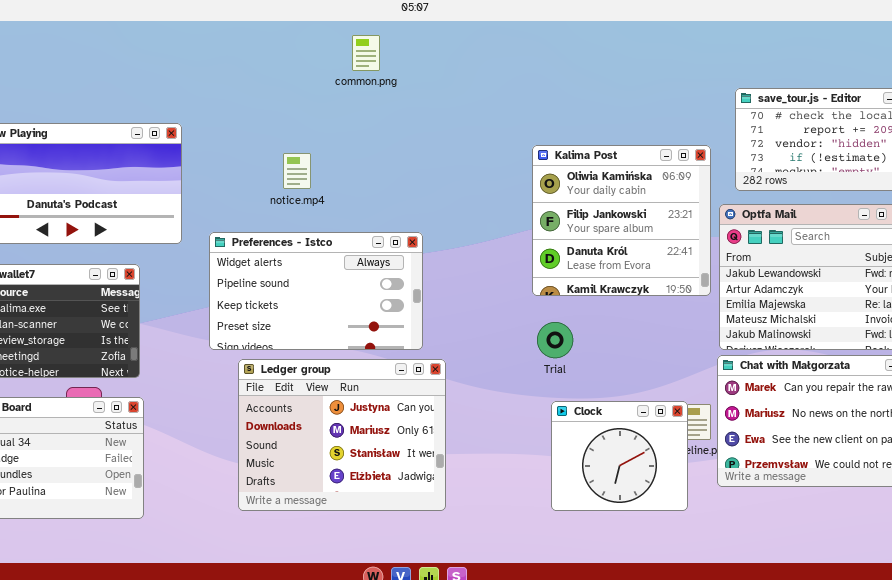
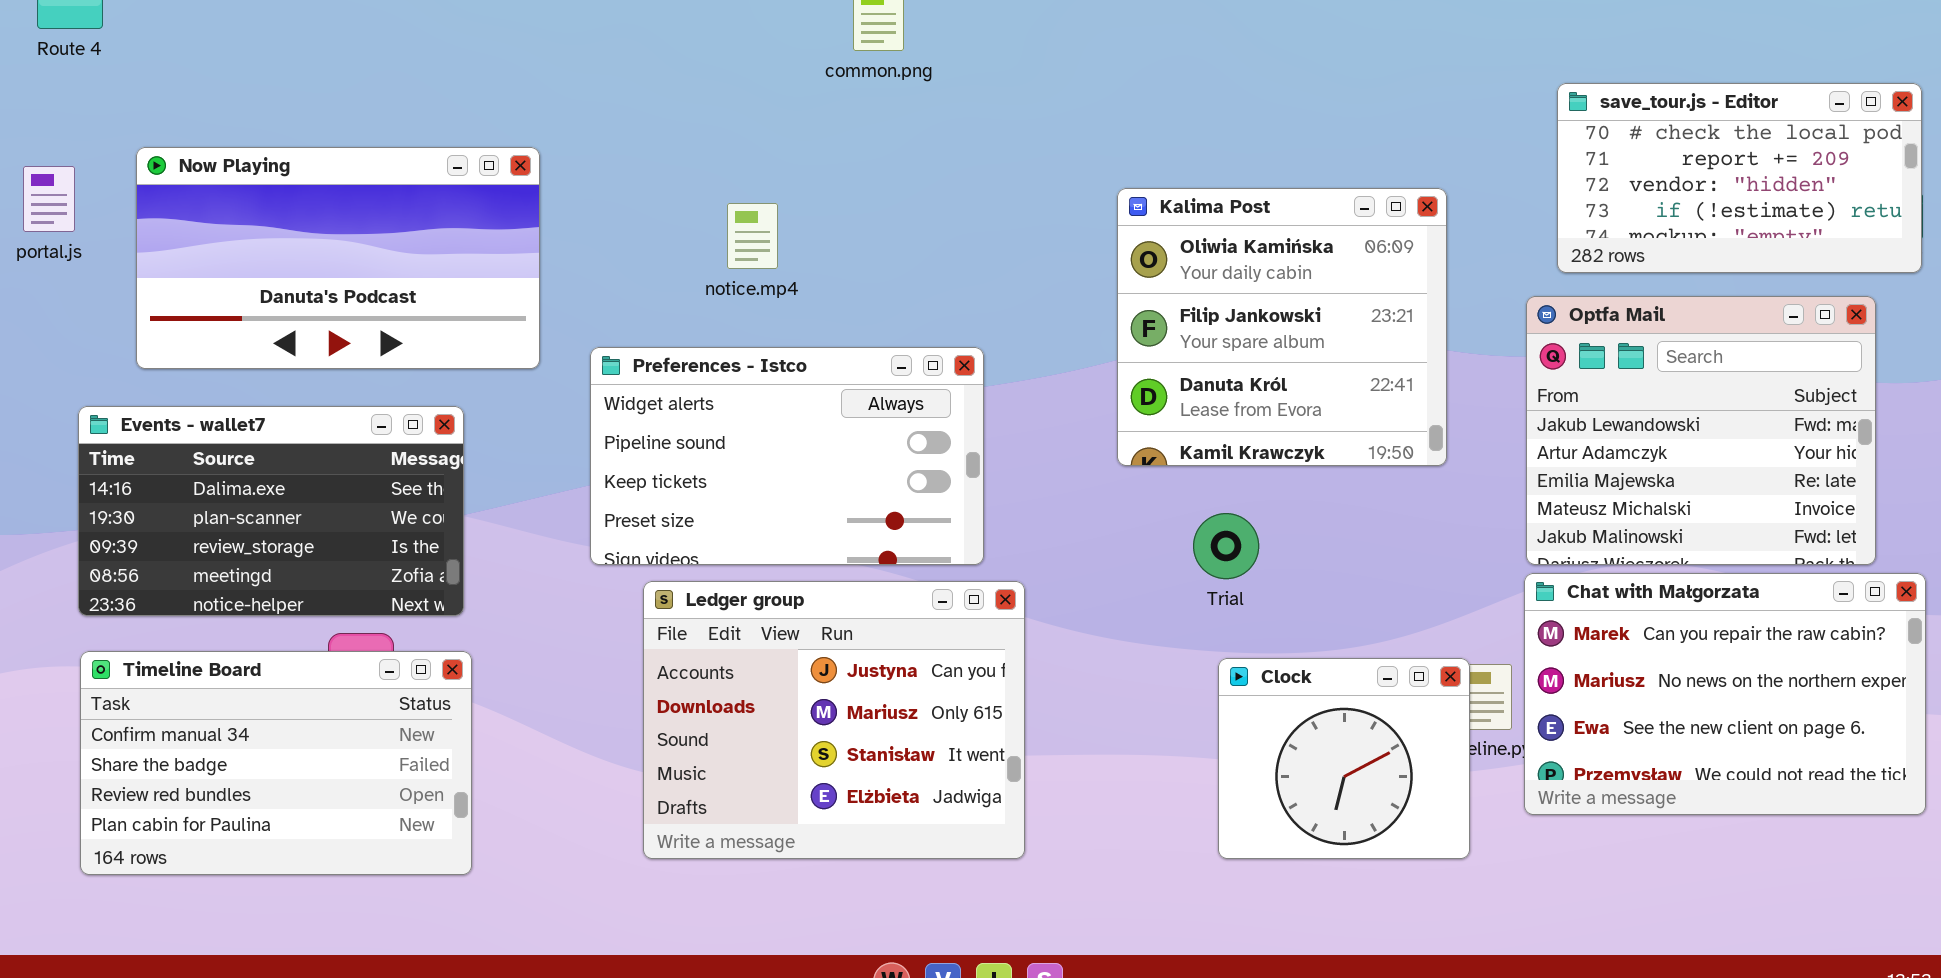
Kalima Post: [532,145,711,296] -> [1117,188,1447,466], moved

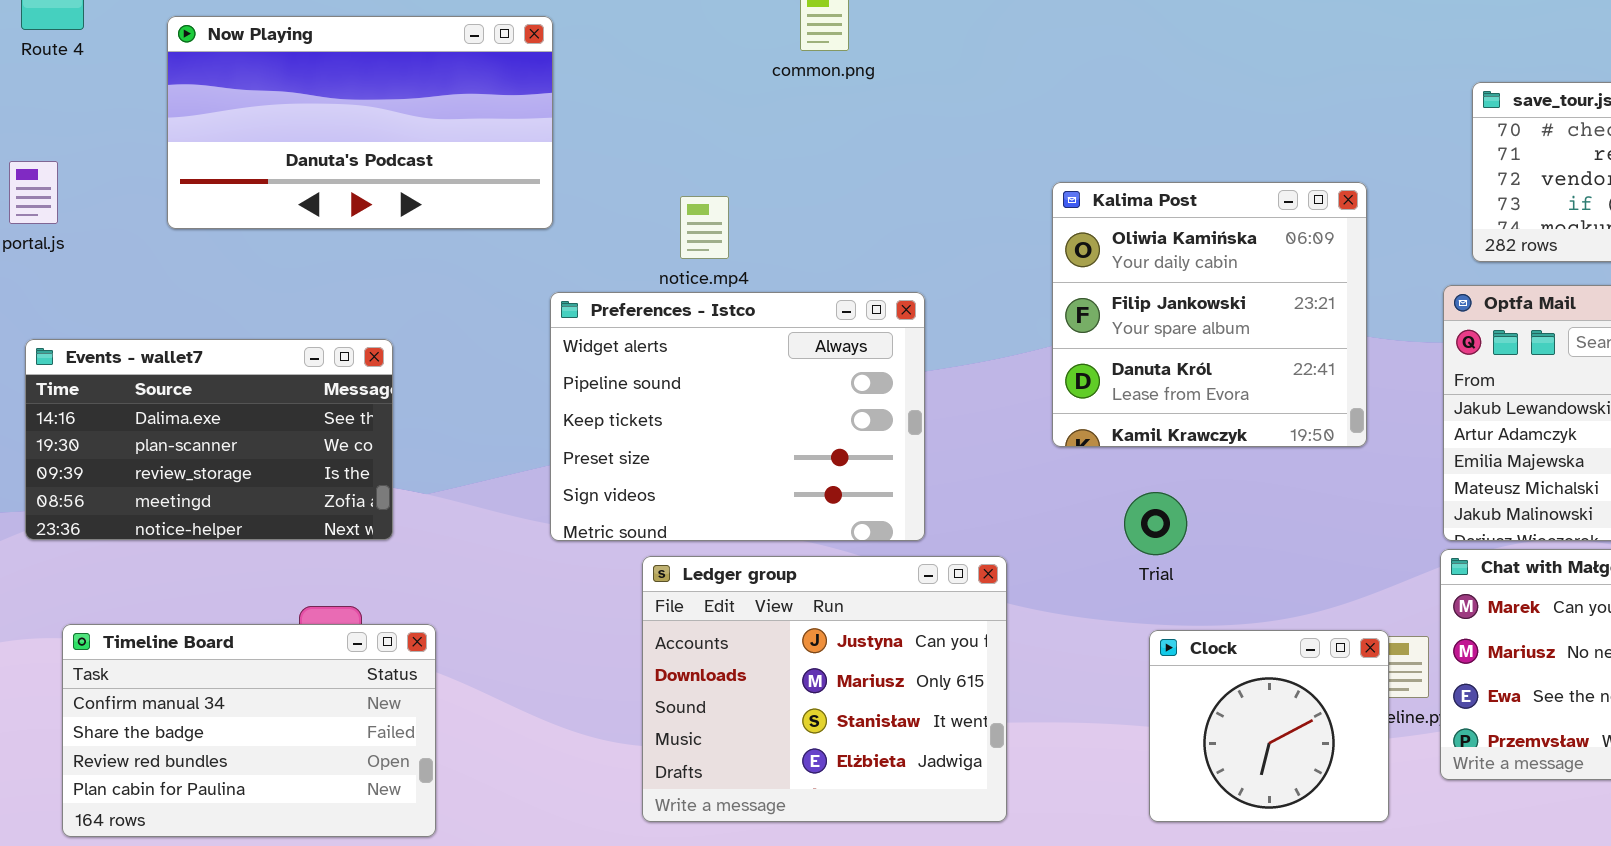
Now Playing: [136,147,540,369] -> [167,16,553,229], moved
Preferences - Istco: [590,347,984,565] -> [550,292,925,541], resized
Events - wallet7: [78,406,464,616] -> [25,339,393,540], moved
Ledger group: [643,581,1025,859] -> [642,556,1007,822], moved

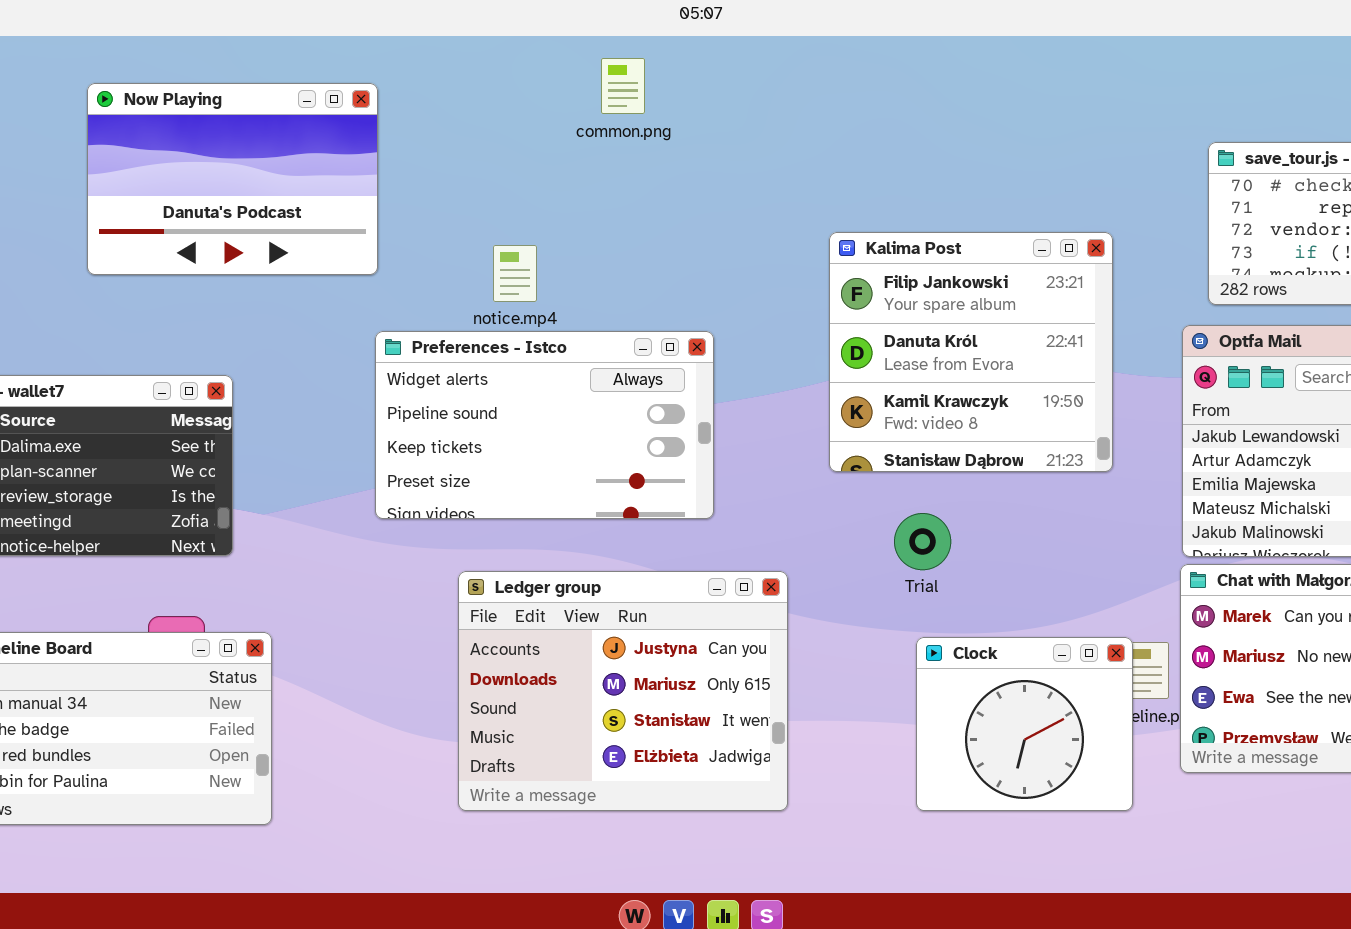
Now Playing: [167,16,553,229] -> [87,83,378,275], resized
Kalima Post: [1052,182,1367,447] -> [829,232,1113,472], scrolled down 1 row
Preferences - Istco: [550,292,925,541] -> [375,331,714,519], resized

